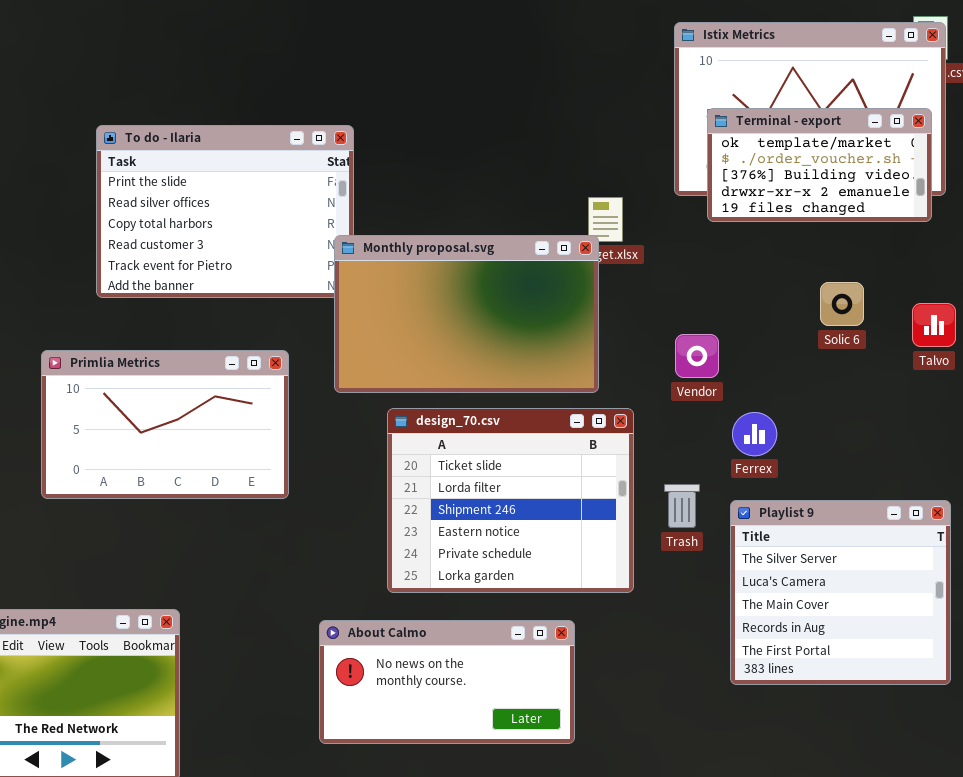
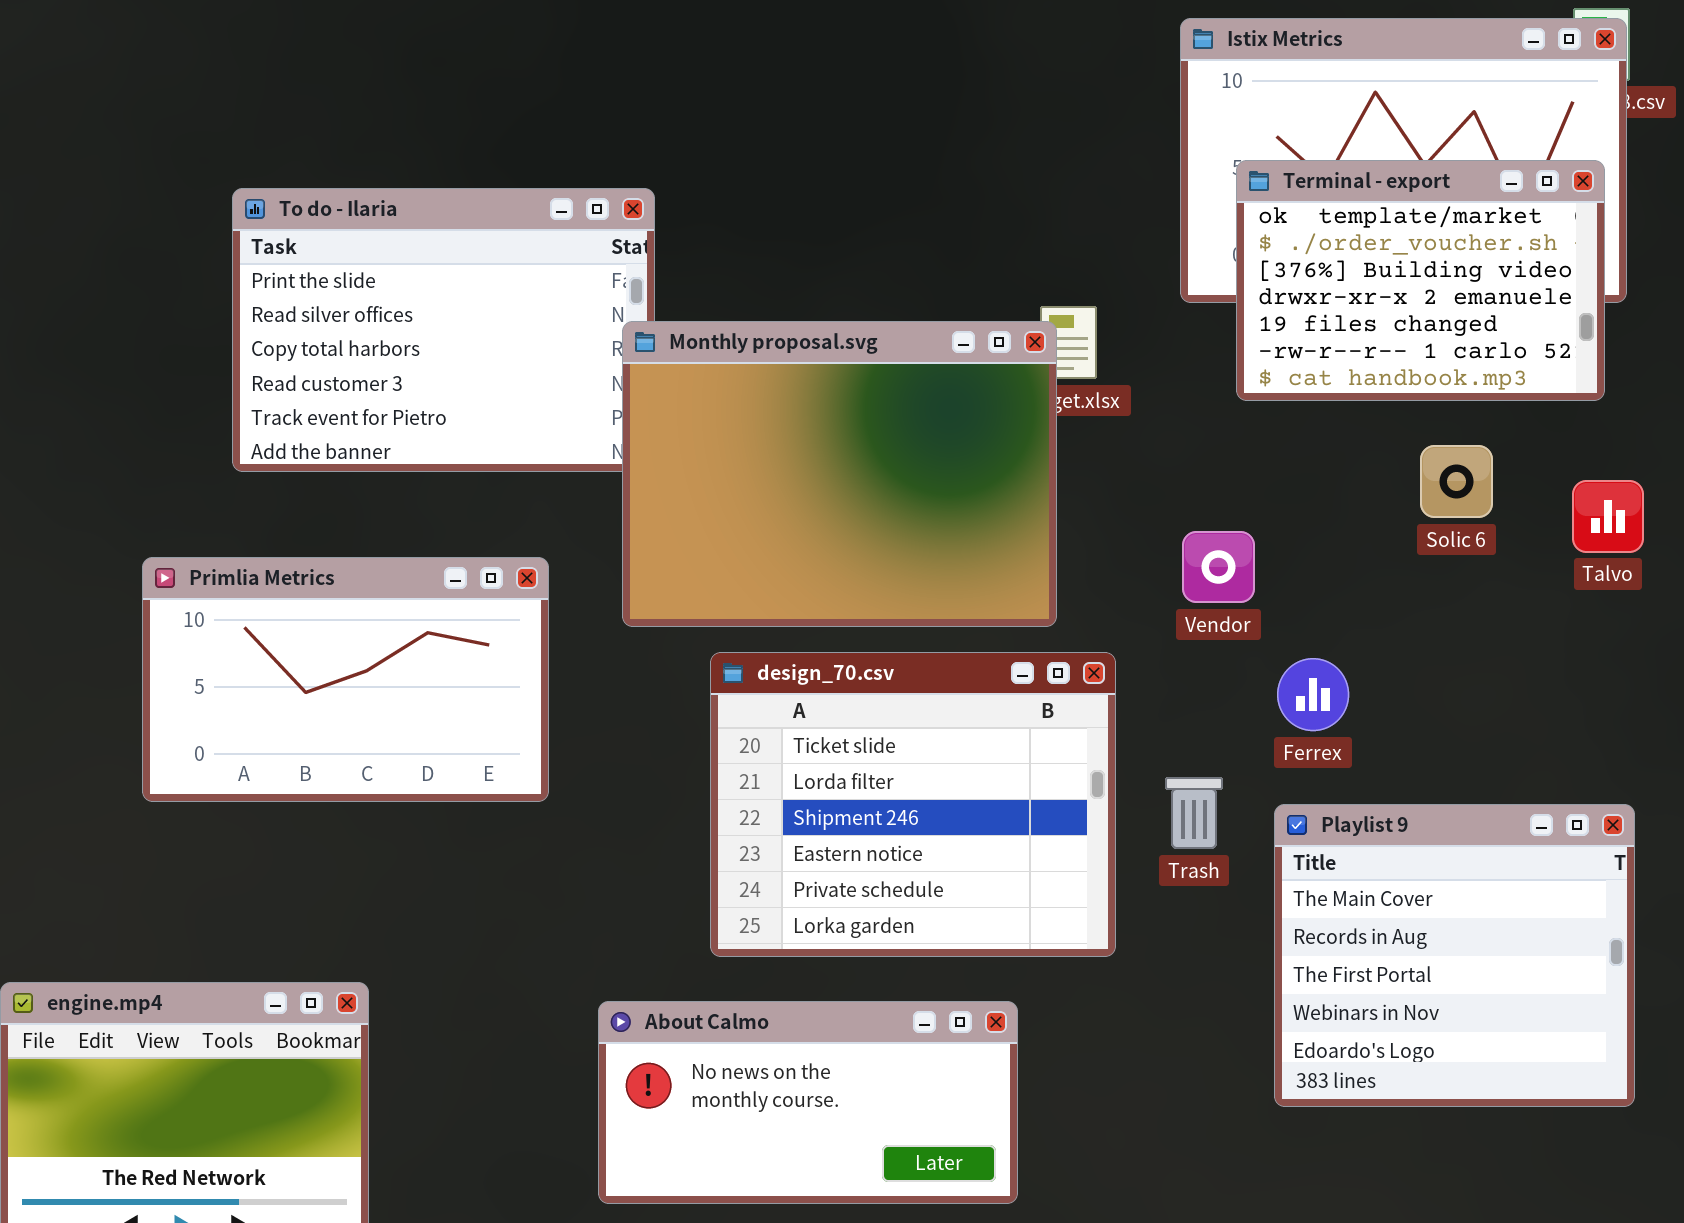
Terminal - export: [707,108,932,222] -> [1236,160,1605,401], resized
Monthly proposal.svg: [334,235,599,393] -> [622,321,1057,627], resized
Playlist 9: [730,500,951,685] -> [1274,804,1635,1107], scrolled down 2 rows

